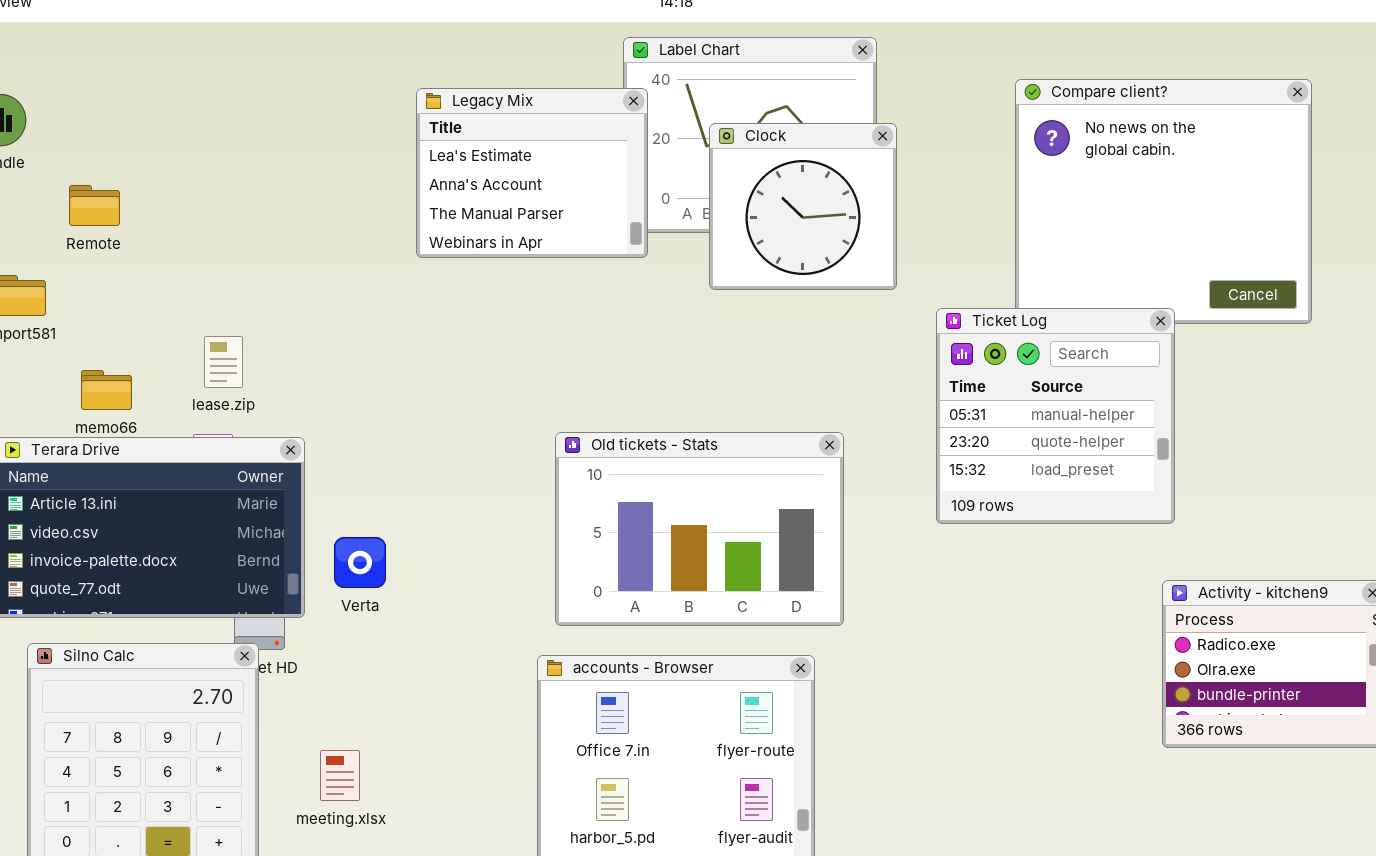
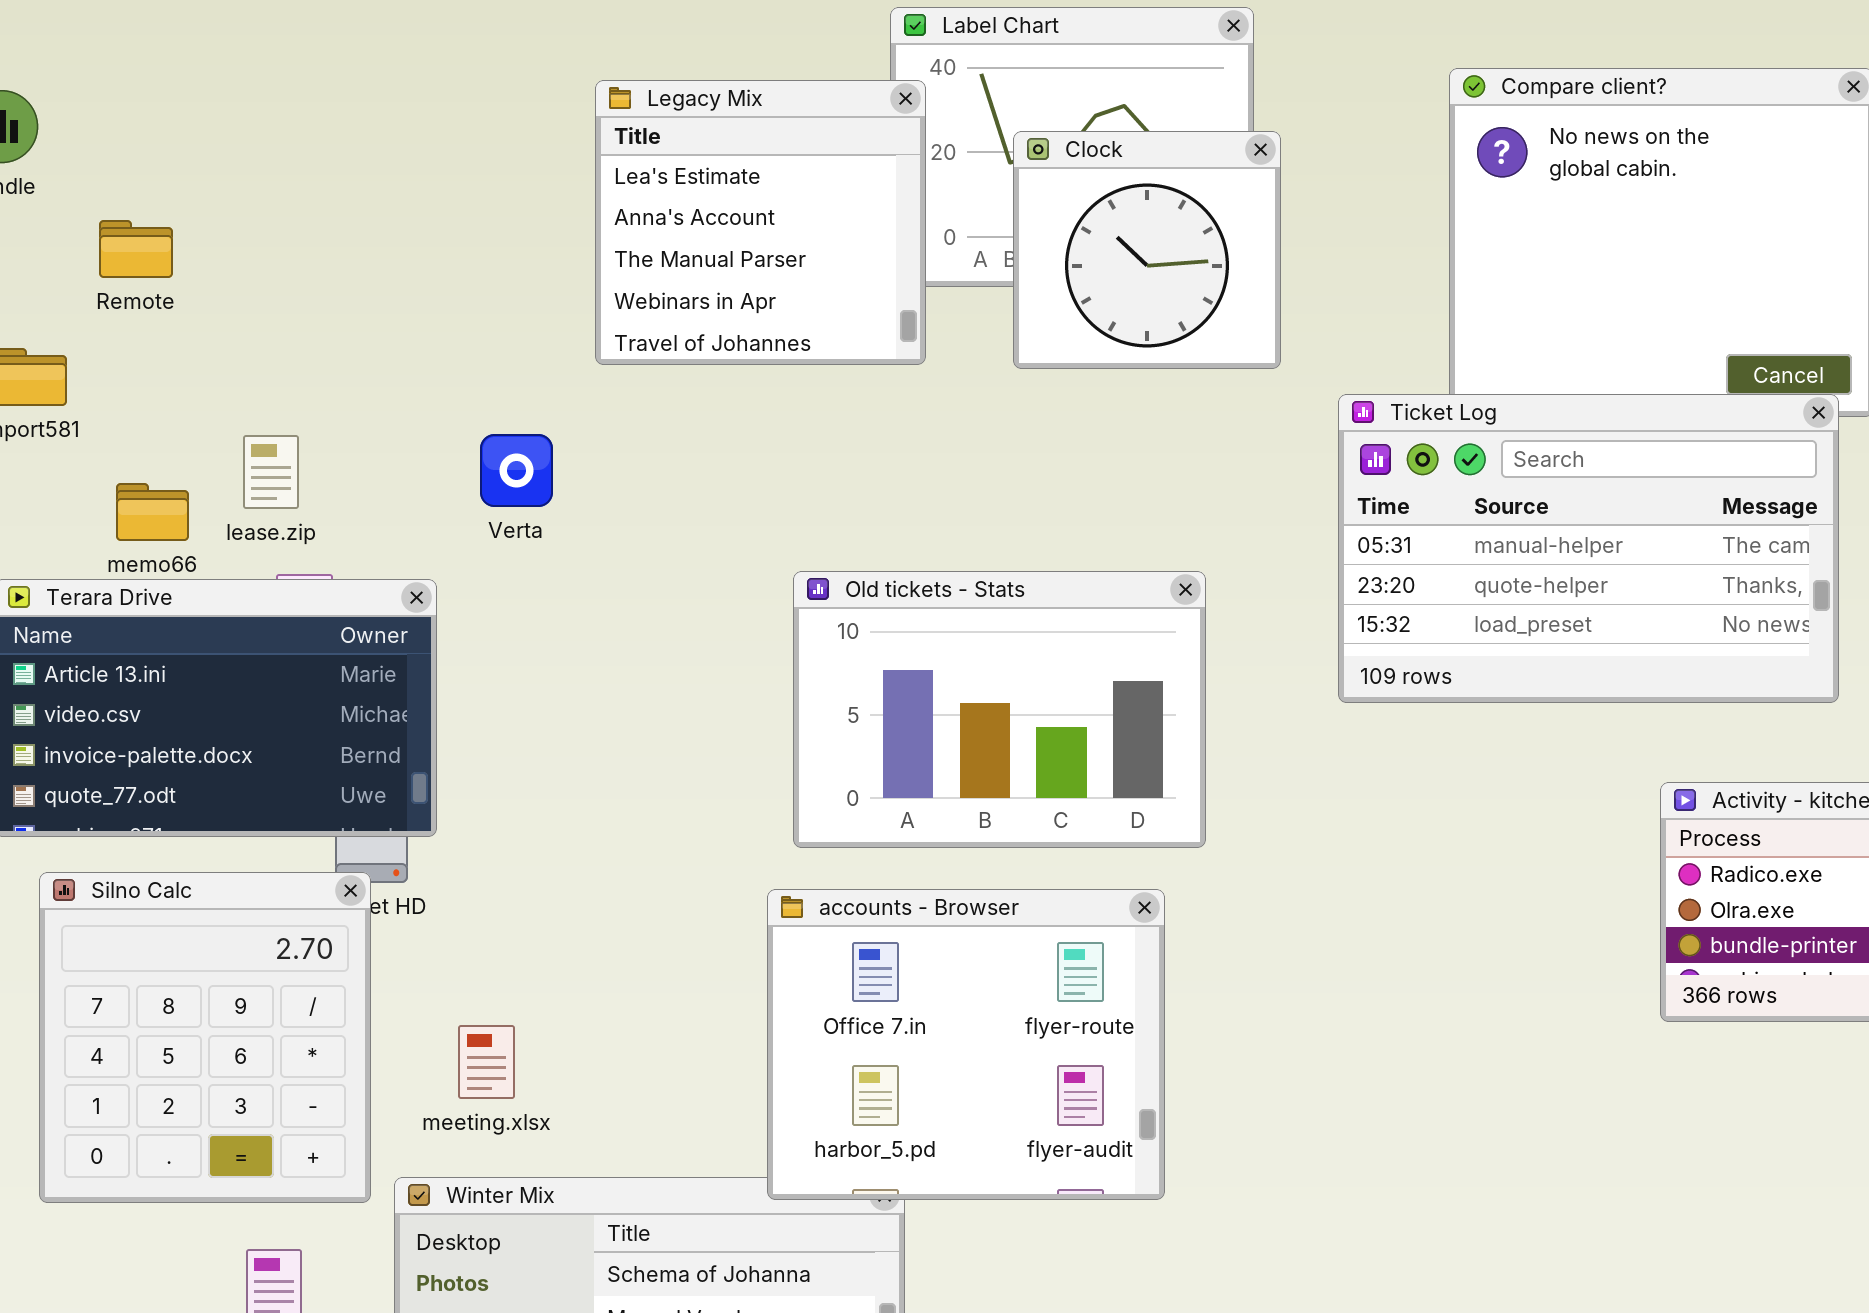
Legacy Mix: [416,88,648,258] -> [595,80,926,365], resized
Ticket Log: [936,308,1175,524] -> [1338,394,1839,703], resized
lease.zip: [204,336,243,388] -> [243,435,299,509], moved
Verta: [334,537,386,588] -> [480,434,553,507], moved

